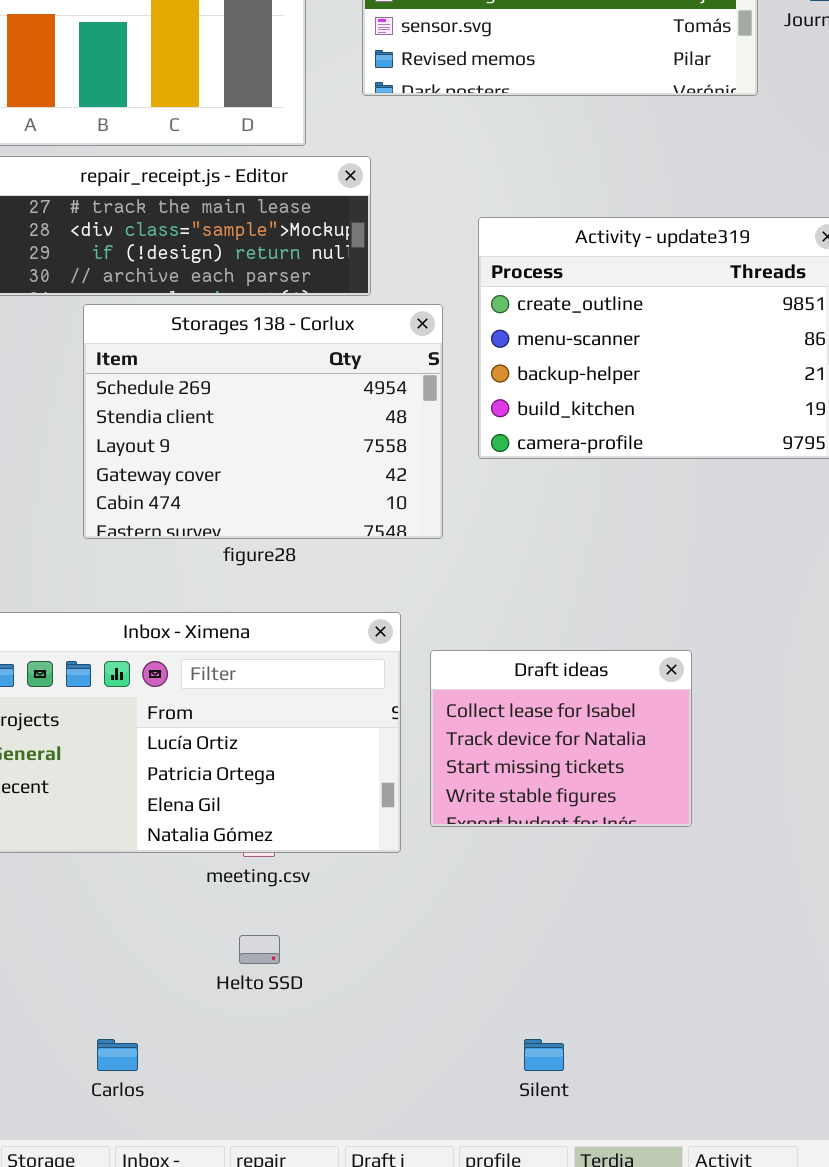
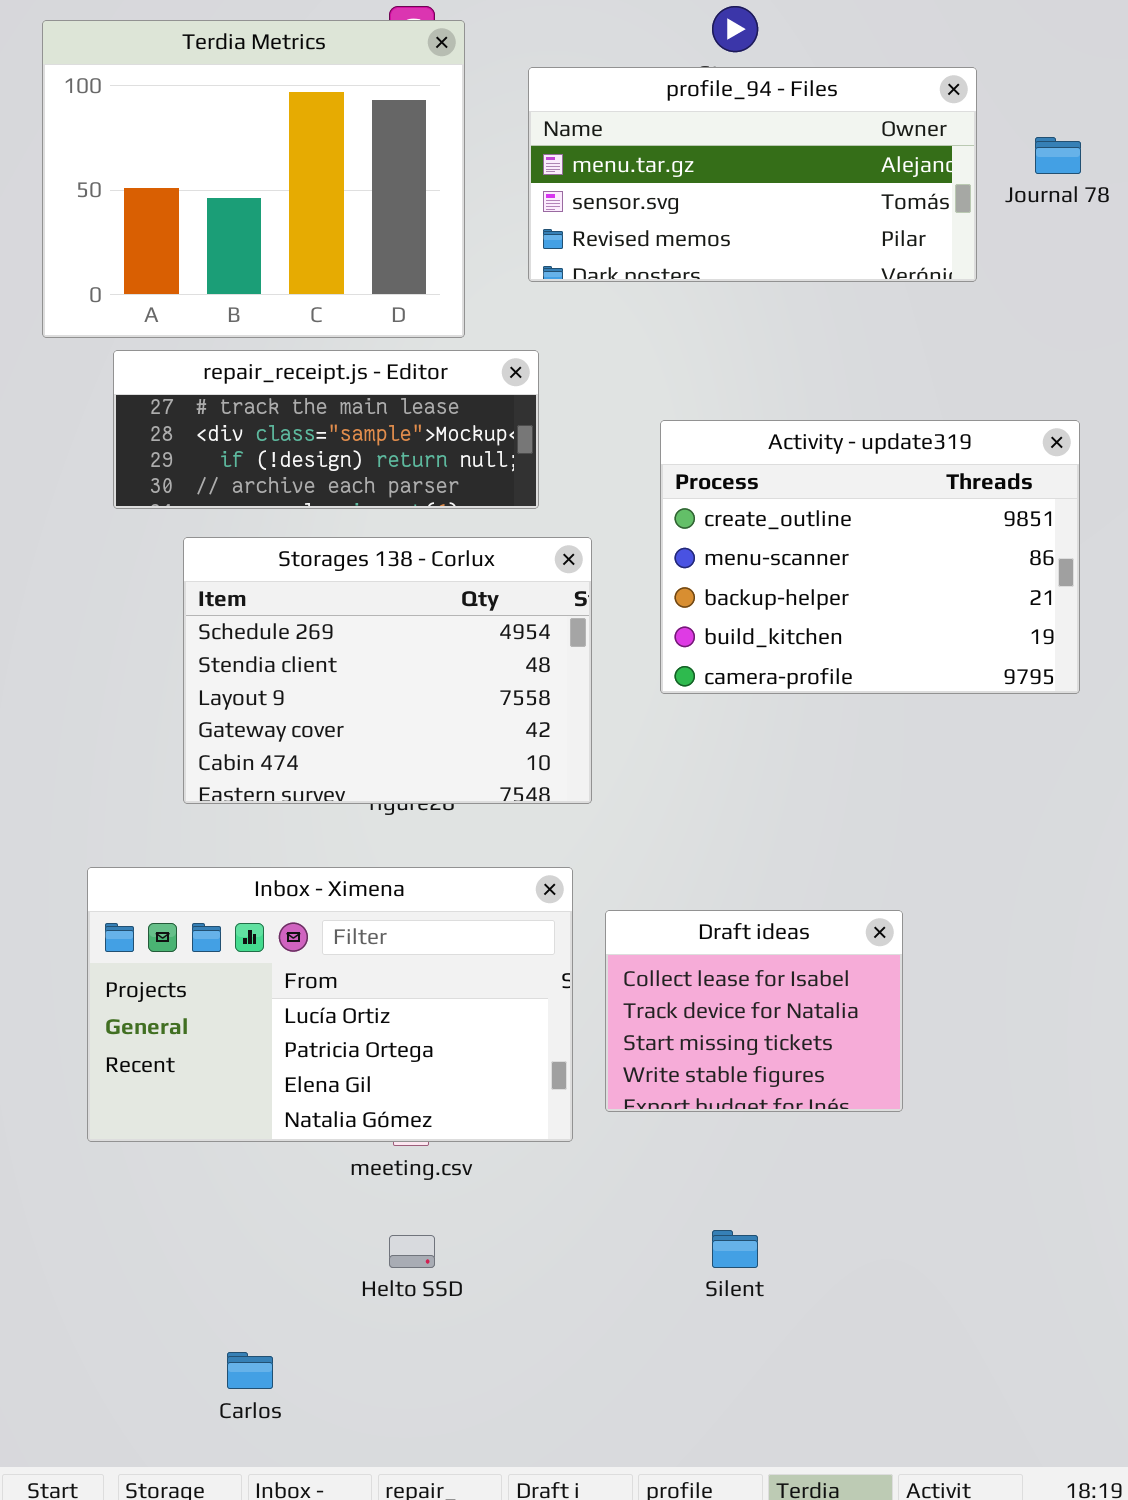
Storages 138 - Corlux: [83,304,443,539] -> [183,537,592,804], moved
Silent: [524,1039,564,1071] -> [712,1230,758,1268], moved

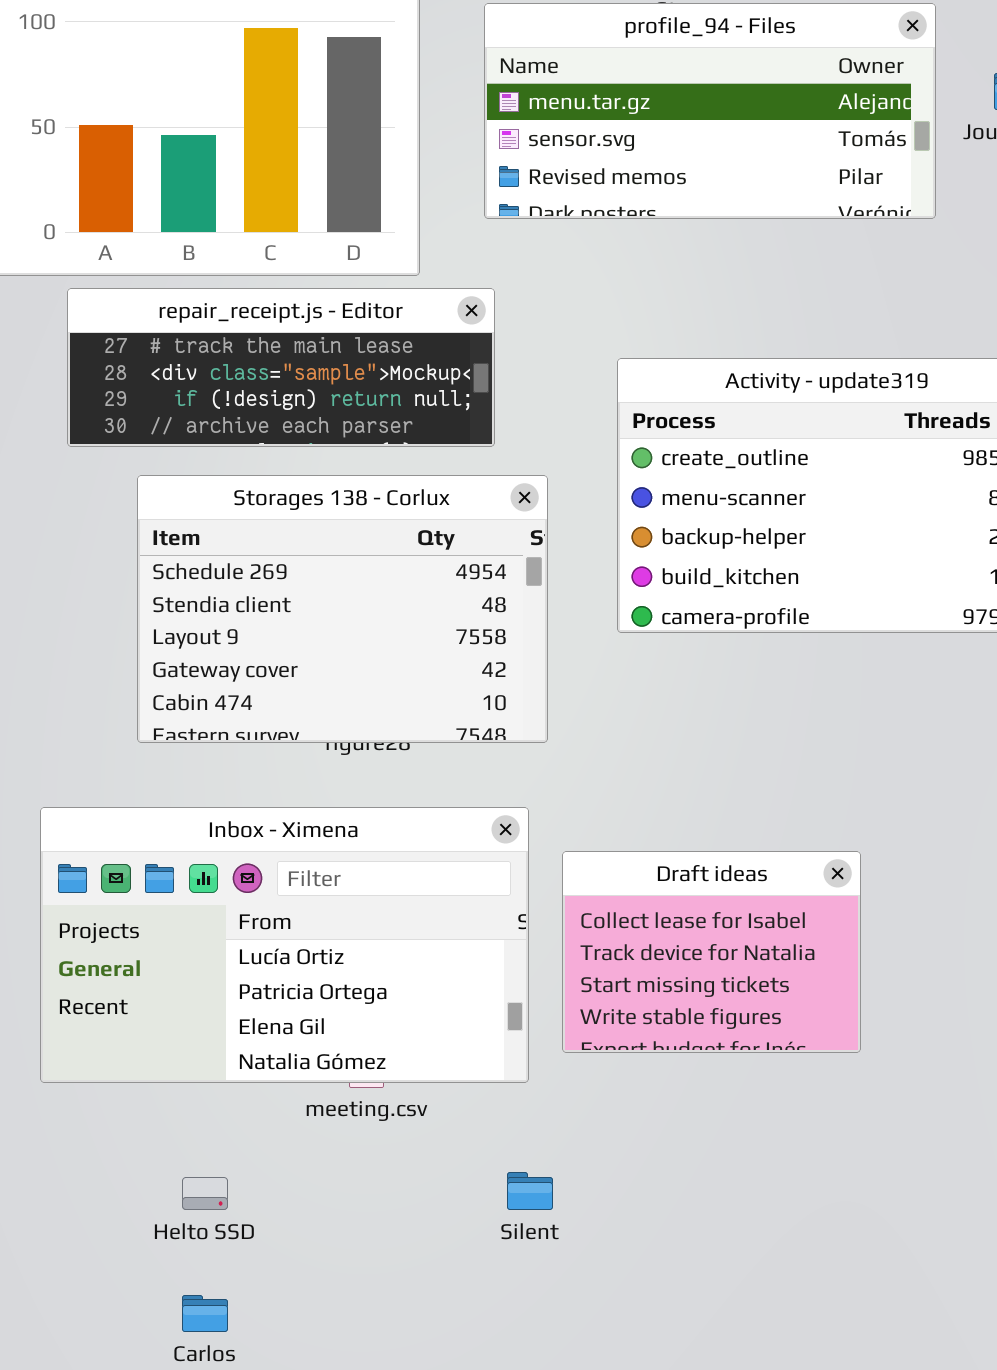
Silent: [712,1230,758,1268] -> [507,1172,553,1210], moved
Helto SSD: [389,1235,435,1268] -> [182,1177,228,1210], moved

